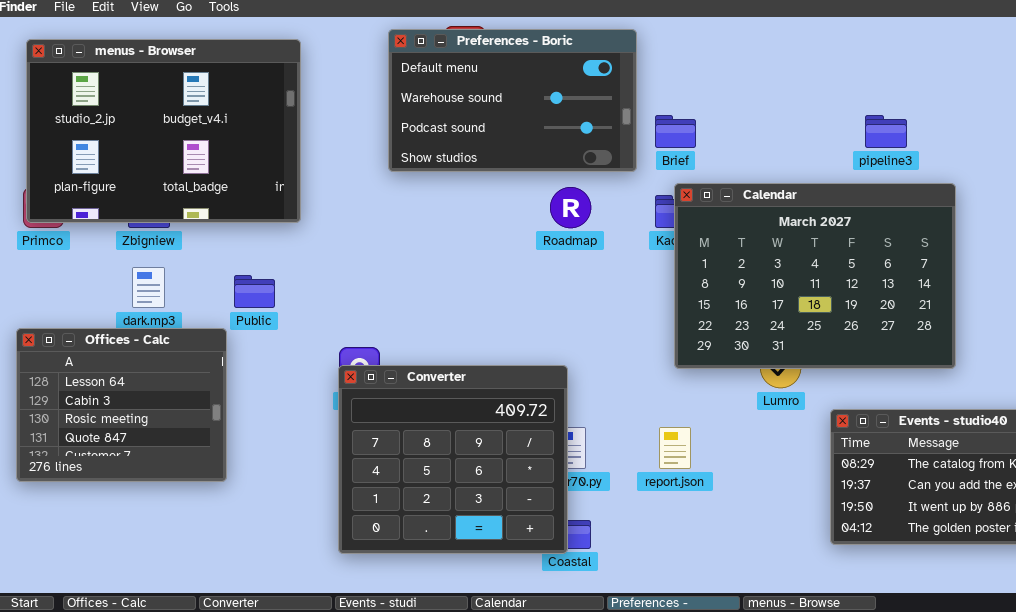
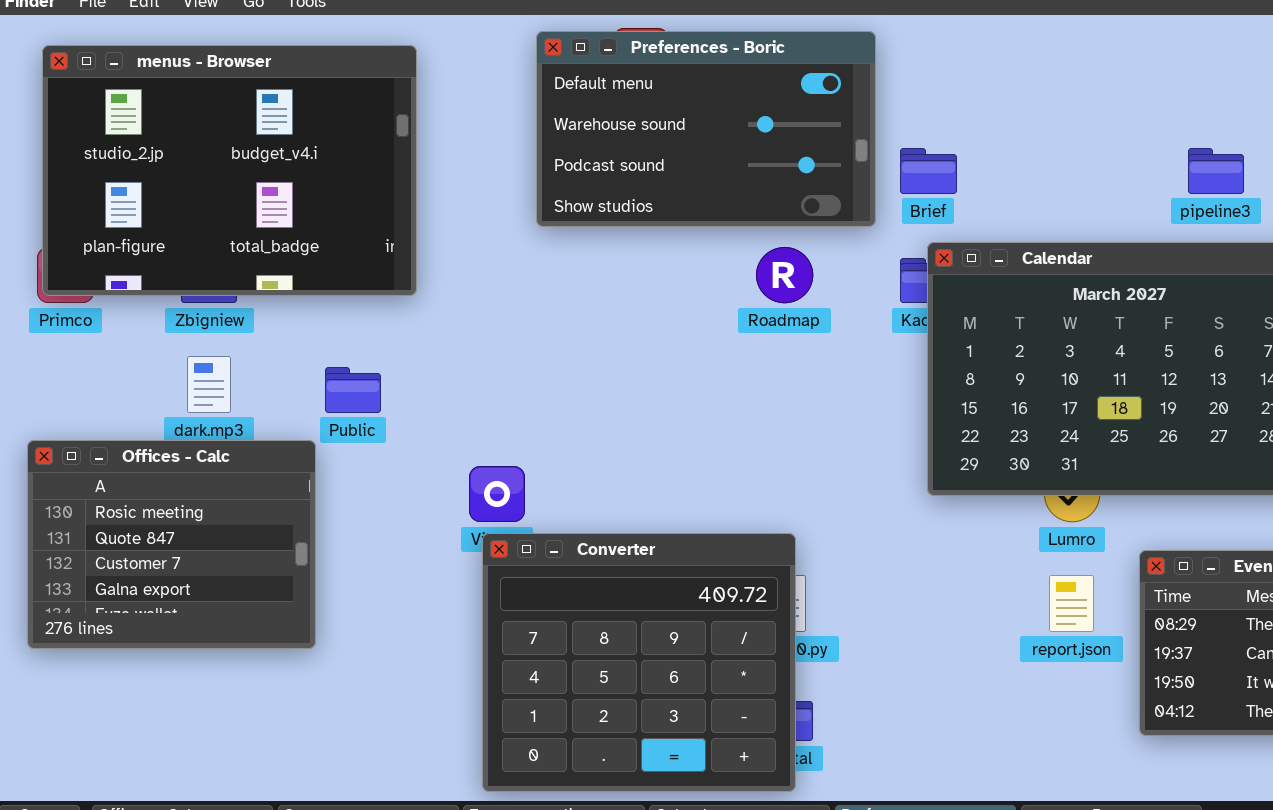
Offices - Calc: [16,328,227,482] -> [27,440,316,649], scrolled down 2 rows
Converter: [338,365,568,554] -> [482,533,796,792], moved
report.json: [659,427,691,469] -> [1049,575,1094,632], moved

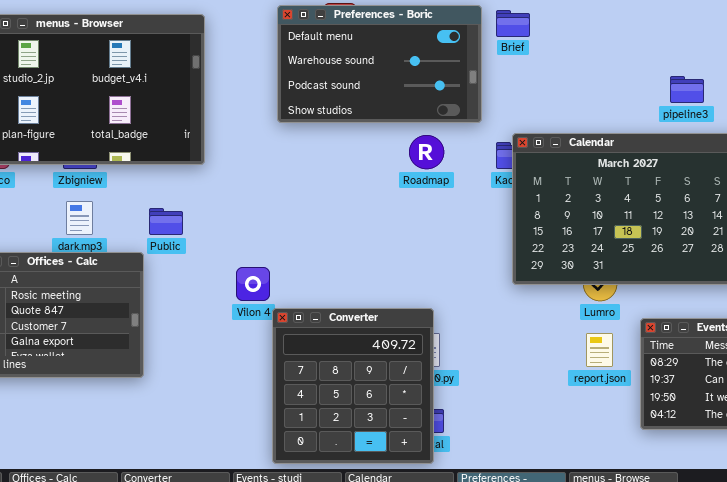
Brief: [900,148,957,194] -> [496,10,530,37], moved
Converter: [482,533,796,792] -> [272,308,434,464], resized

